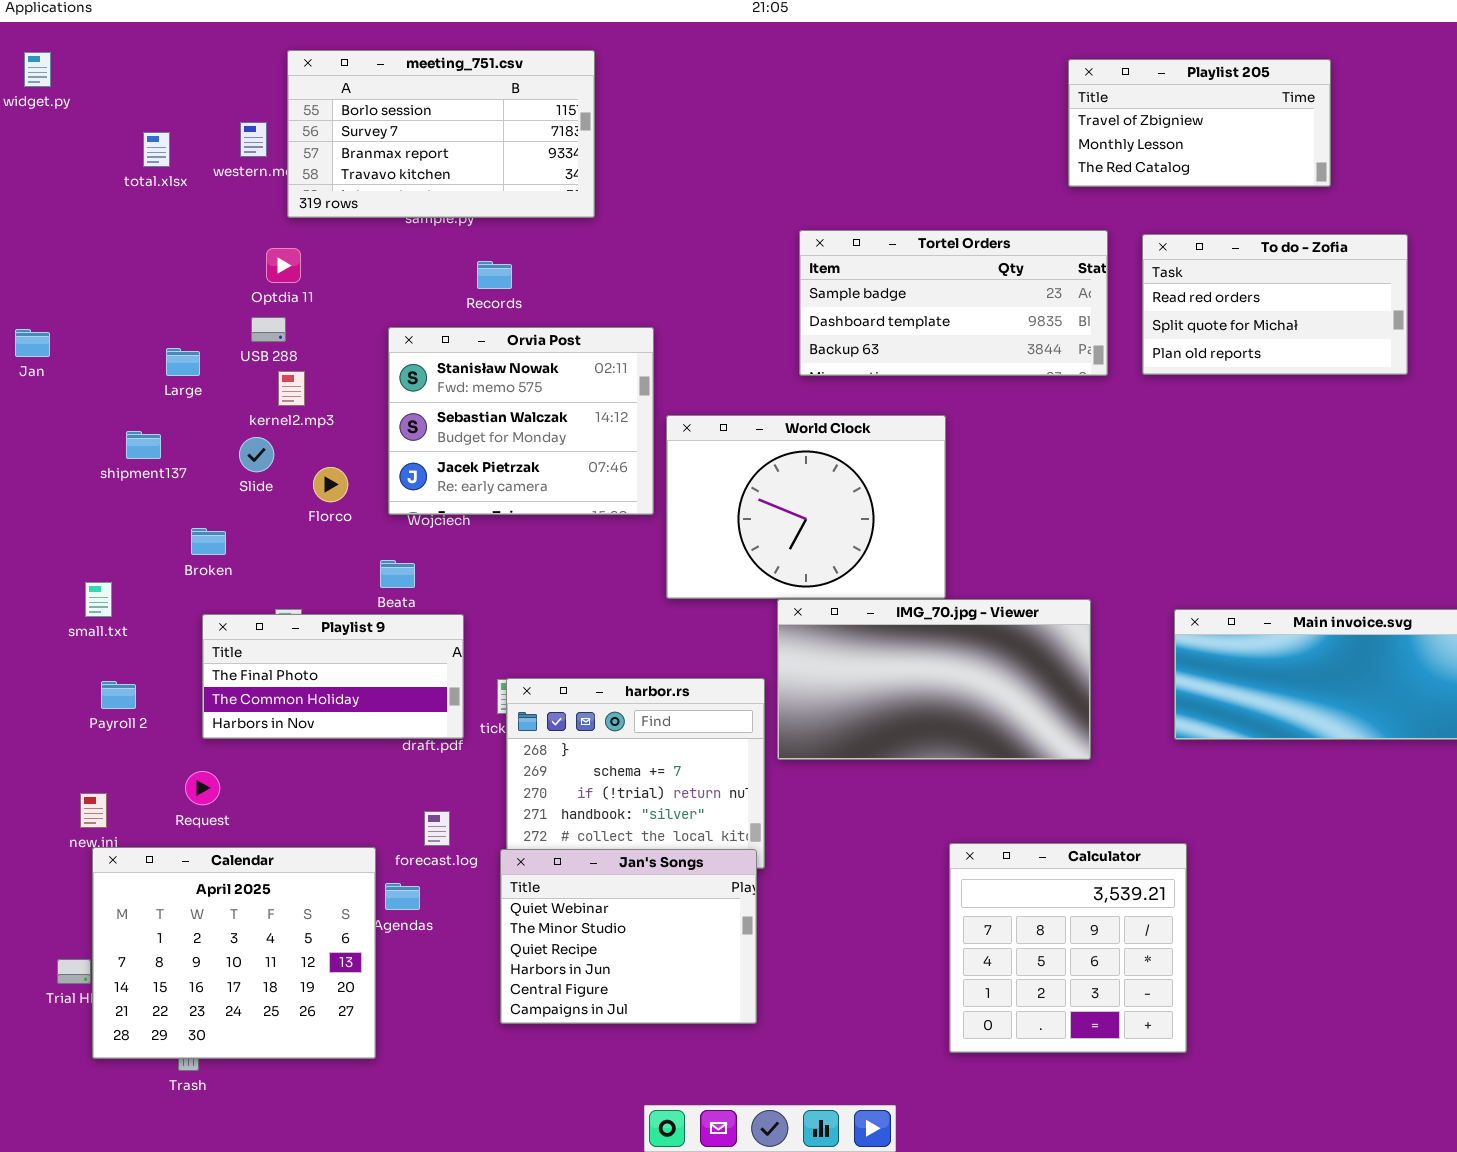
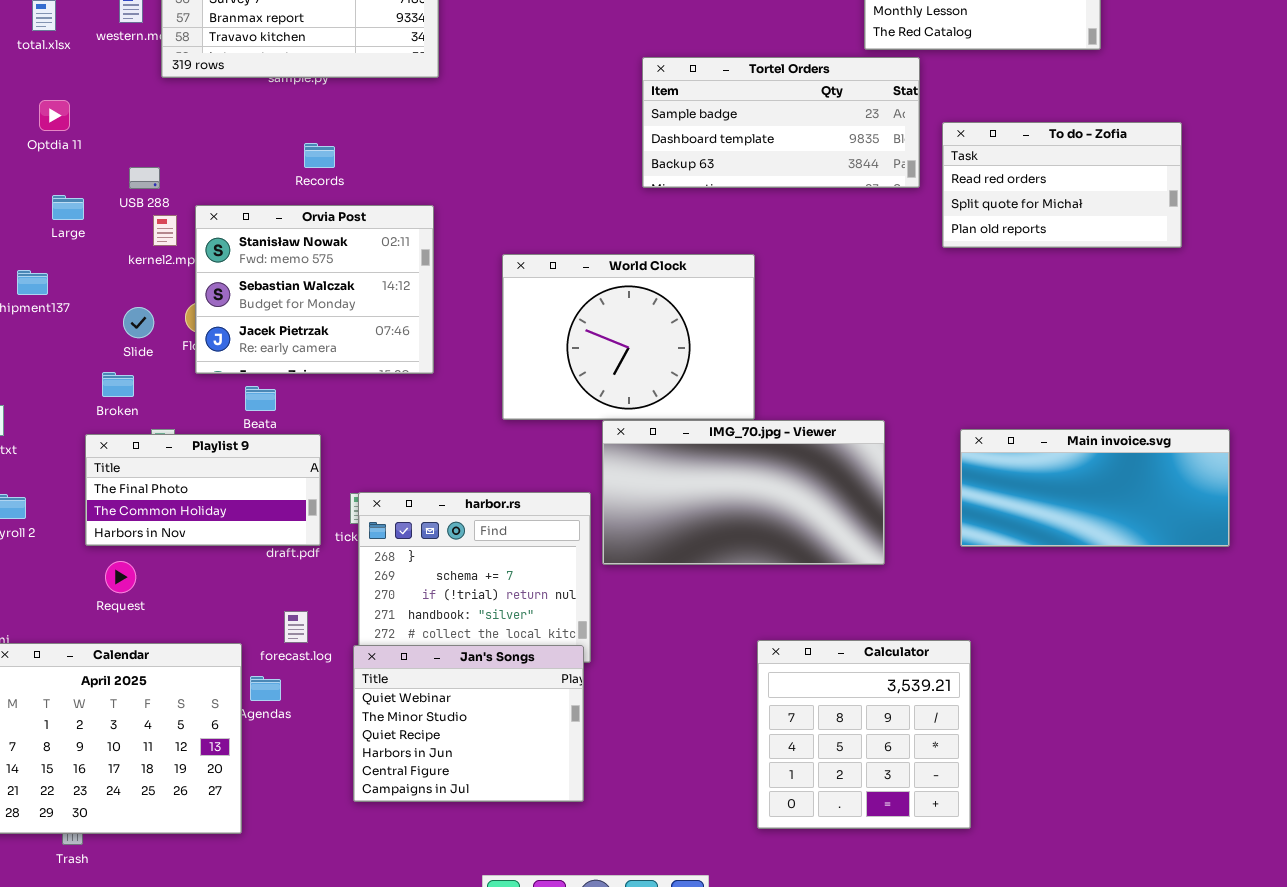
Tortel Orders: [799,230,1108,376] -> [642,57,920,188], moved
To do - Zofia: [1142,234,1408,375] -> [942,122,1182,248], moved
Optdia 11: [266,248,301,283] -> [39,100,70,131], moved
Records: [477,261,512,289] -> [304,143,335,168], moved
Orvia Post: [388,327,654,515] -> [195,205,434,374], moved
Slide: [239,437,274,472] -> [123,307,154,338], moved
Broken: [191,528,226,555] -> [102,372,134,397], moved
Request: [185,771,220,805] -> [105,561,136,593], moved

